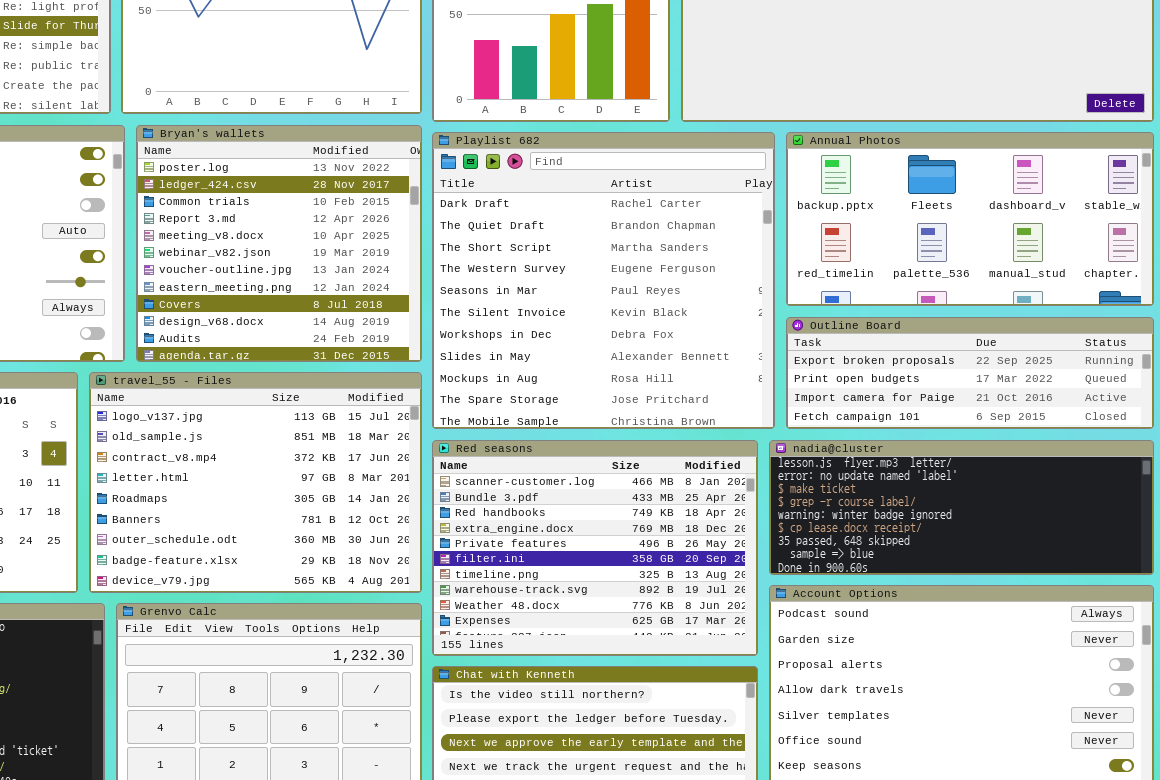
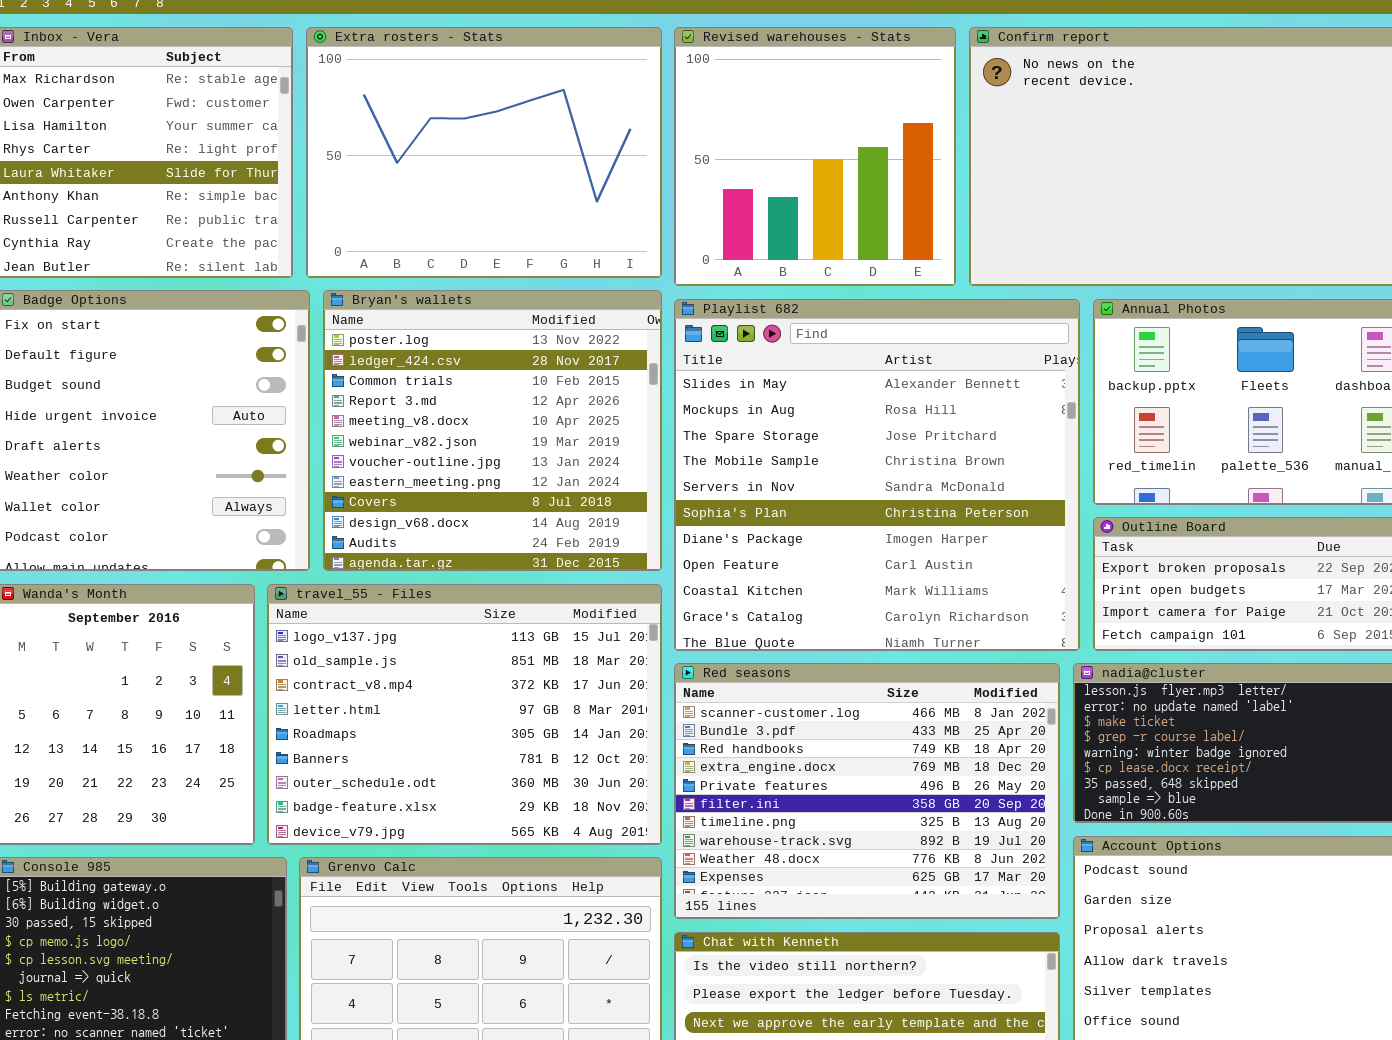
Playlist 682: [432,132,775,429] -> [674,299,1080,651], scrolled down 7 rows

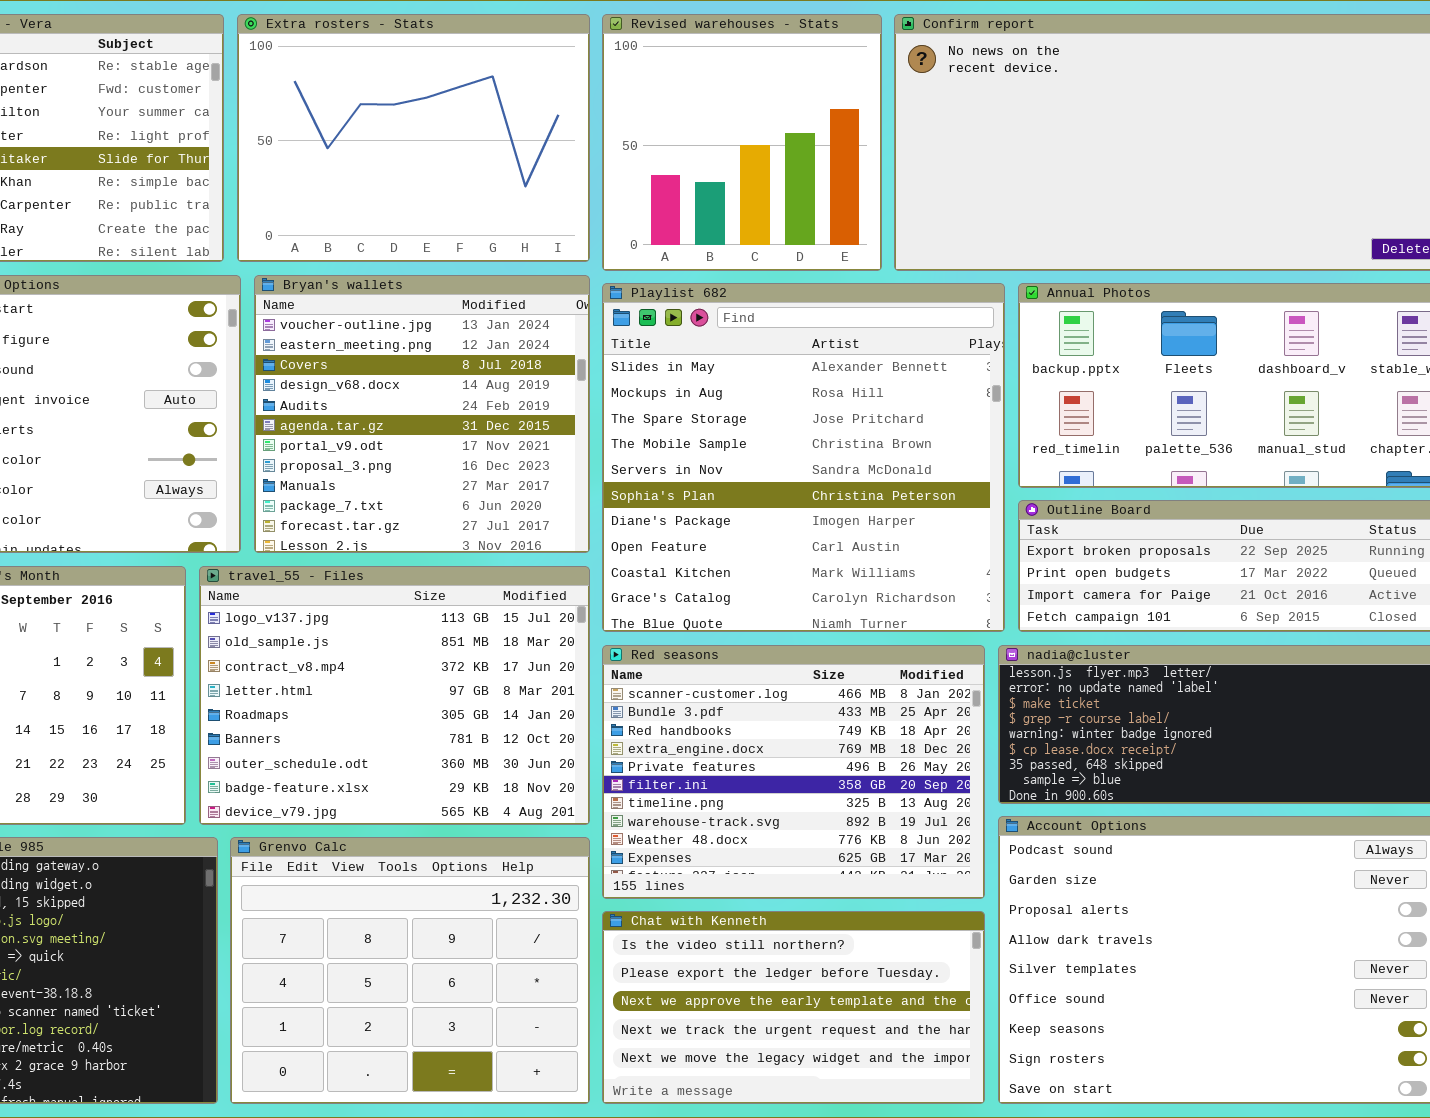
Bryan's wallets: [323,290,662,571] -> [254,275,590,553], scrolled down 6 rows

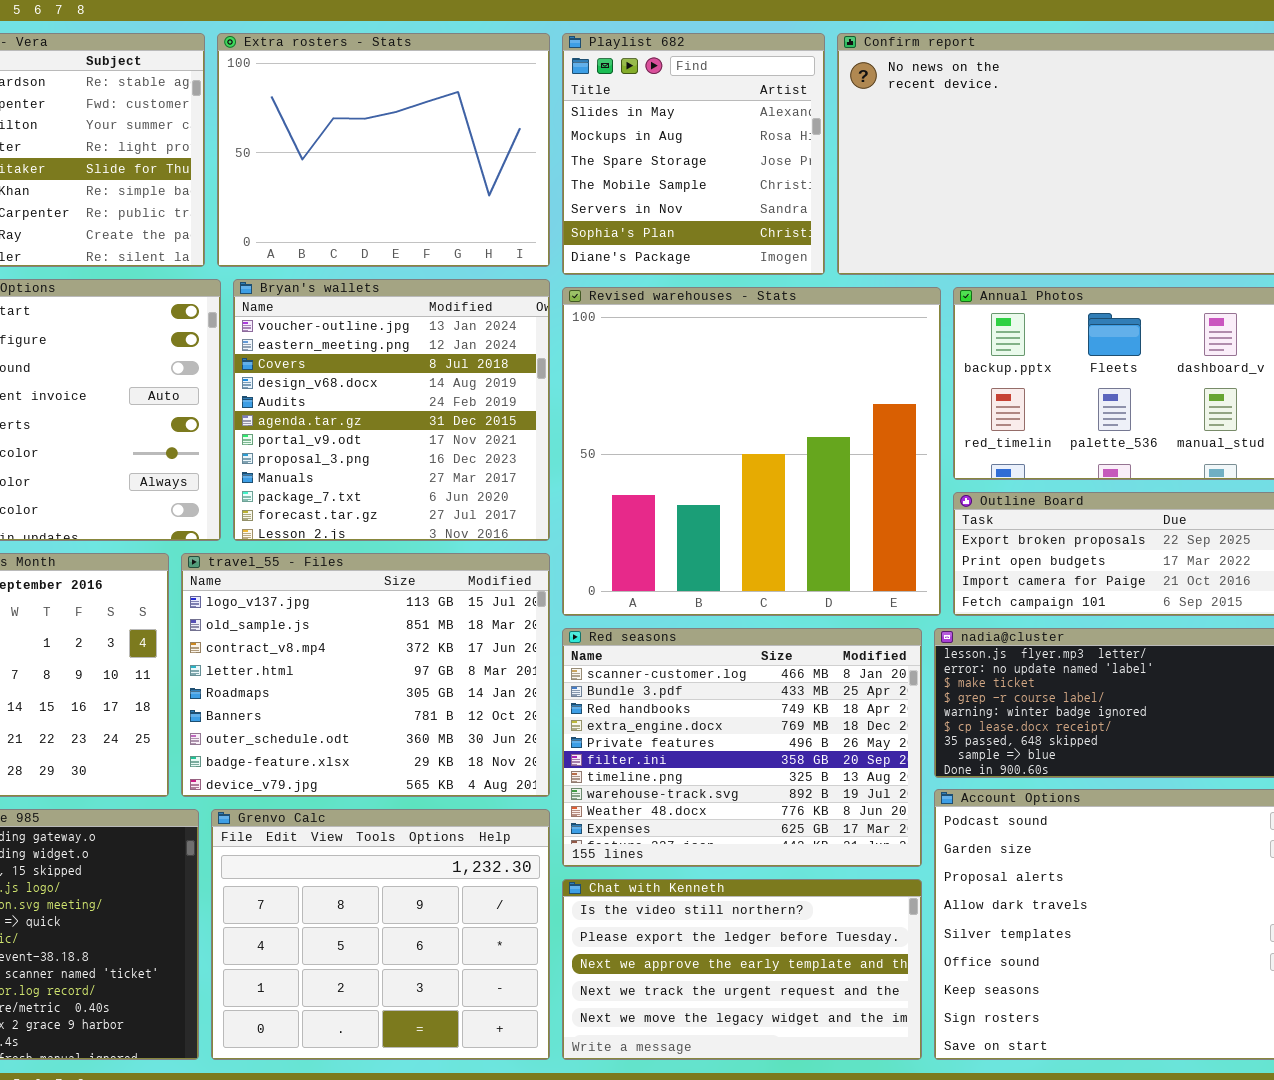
Revised warehouses - Stats: [602,14,882,271] -> [562,287,941,616], moved, resized
Playlist 682: [602,283,1005,632] -> [562,33,825,275], moved, resized

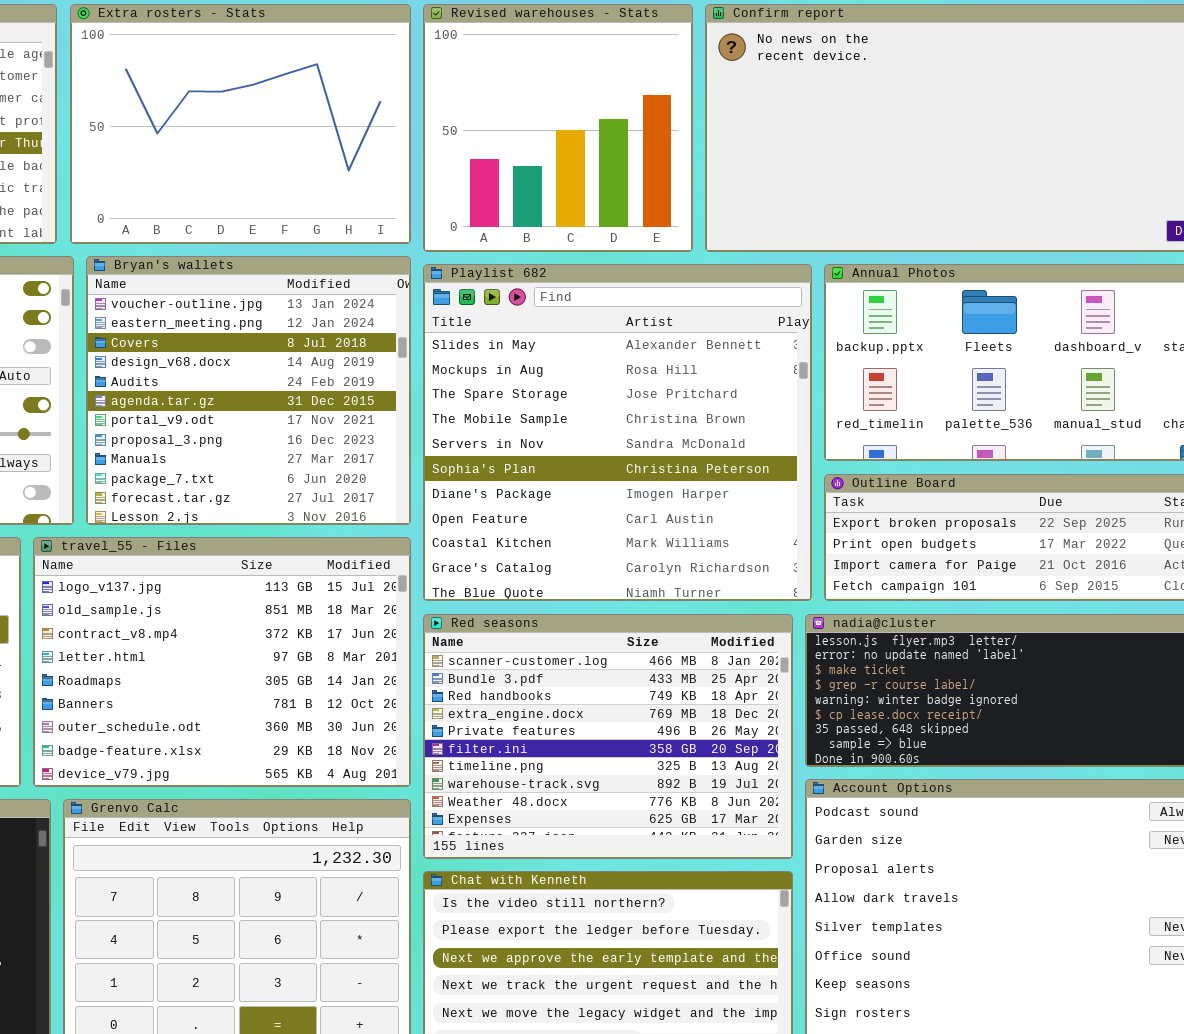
Playlist 682: [562,33,825,275] -> [423,264,812,601], moved, resized
Revised warehouses - Stats: [562,287,941,616] -> [423,4,693,252], moved, resized

